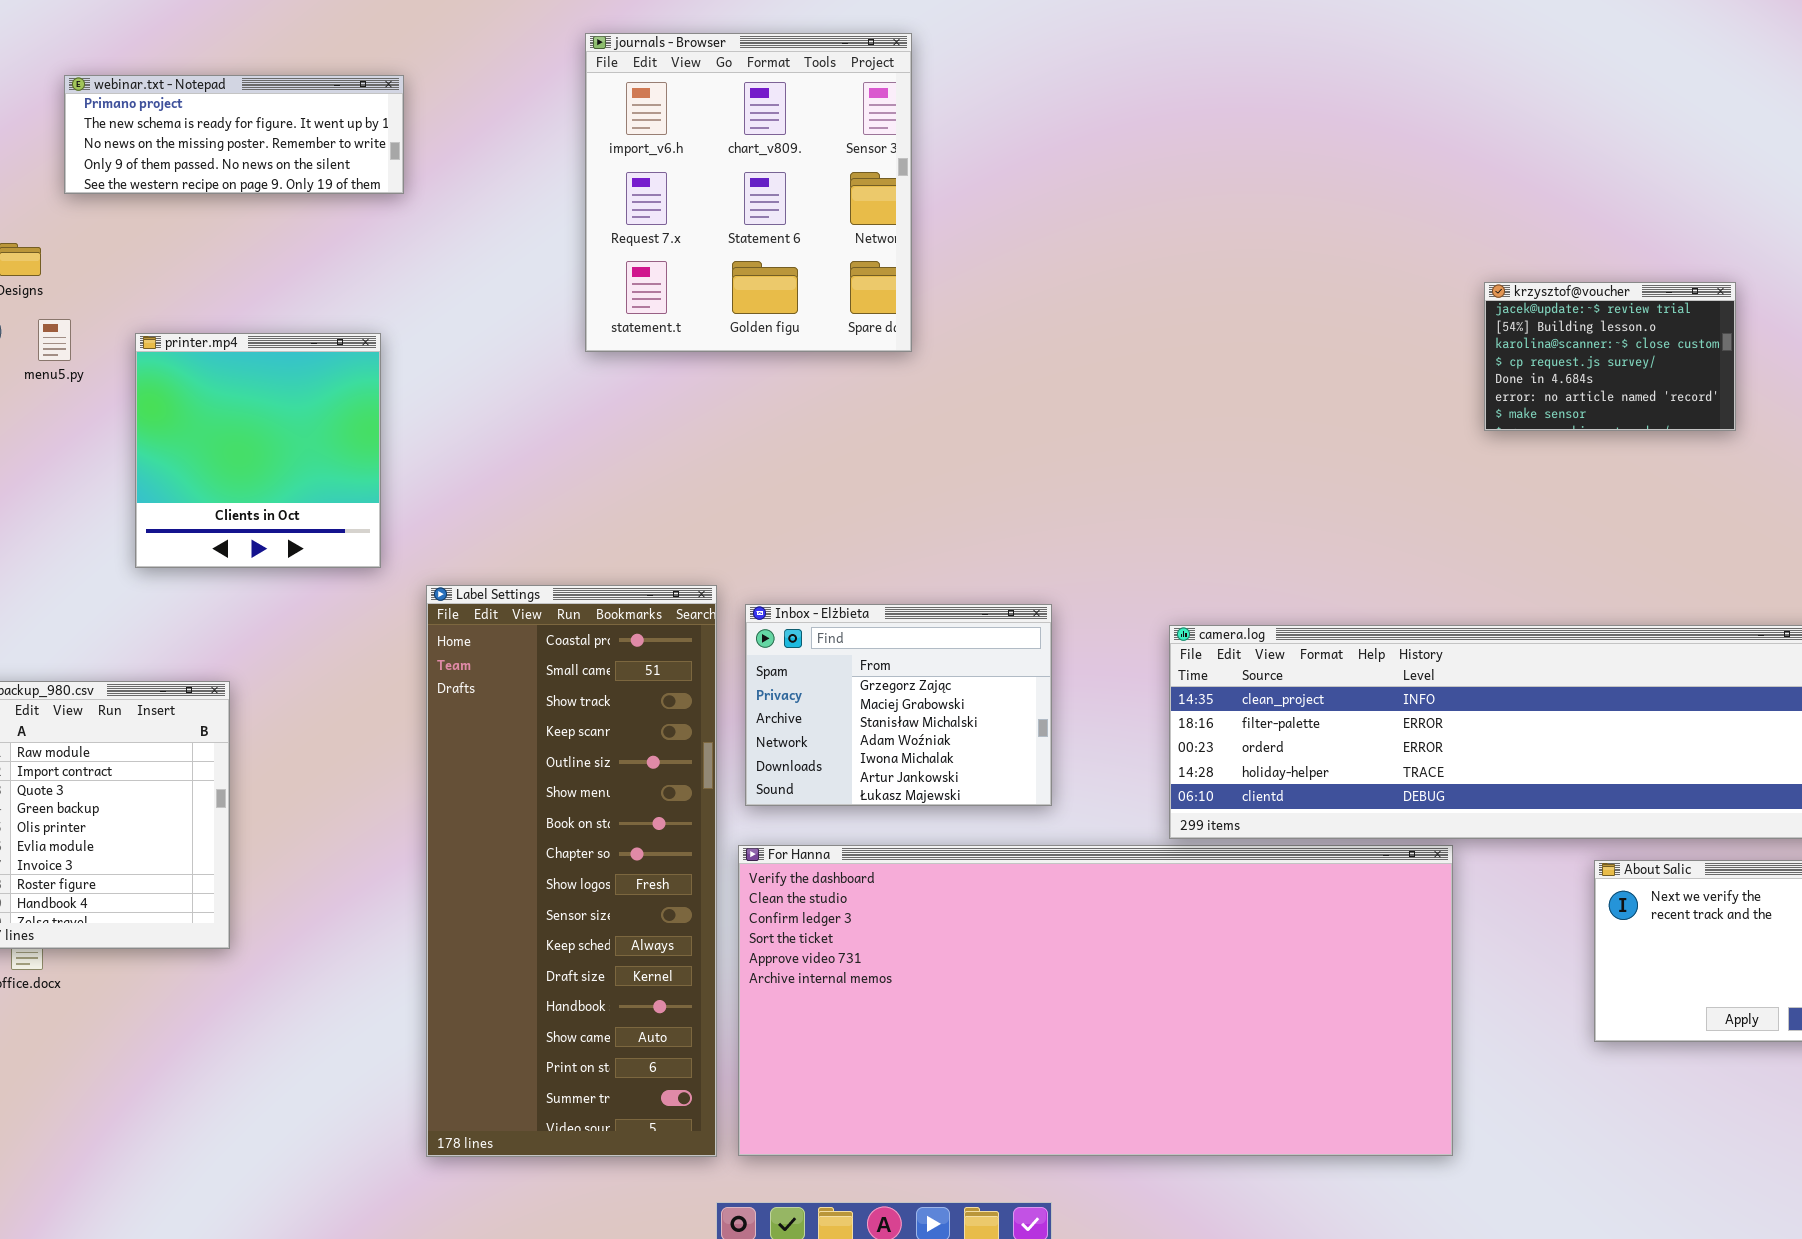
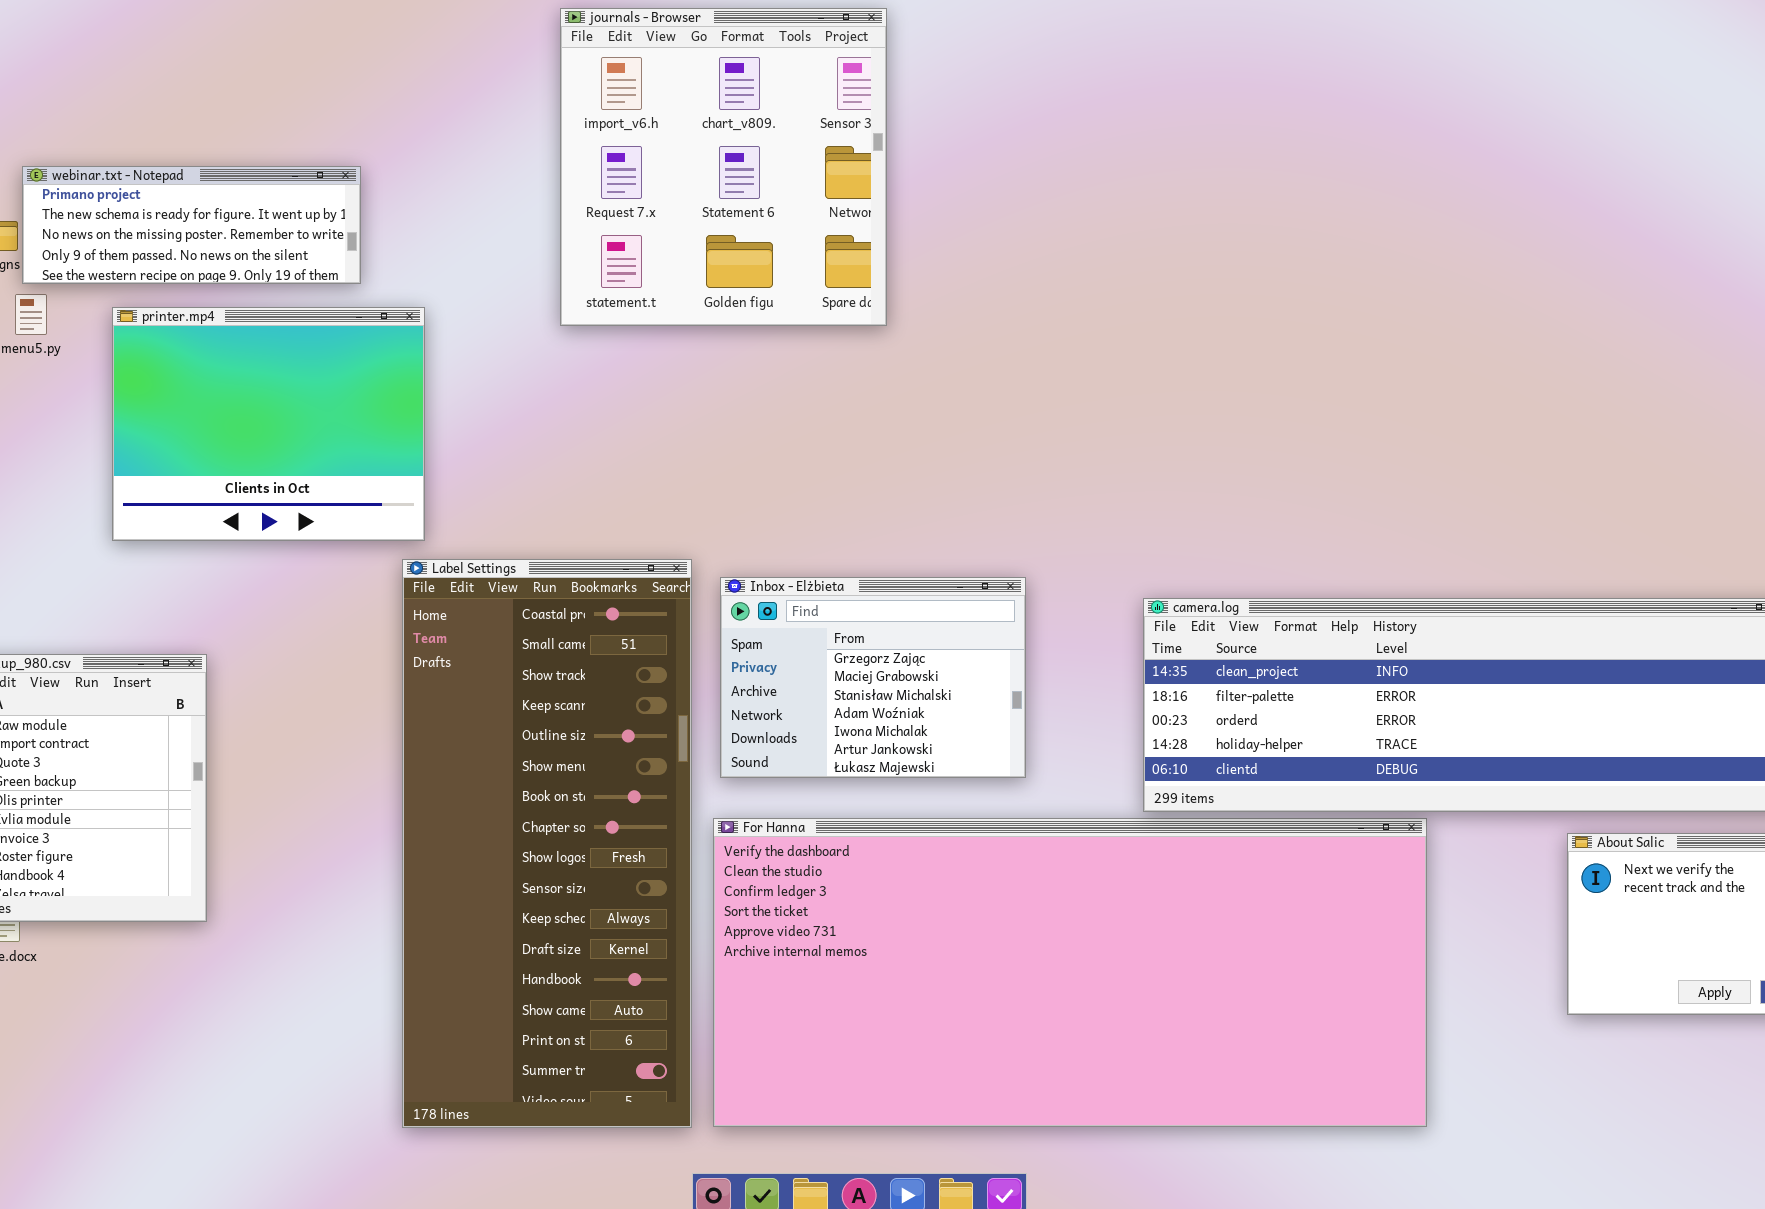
webinar.txt - Notepad: [64,75,404,194] -> [22,166,361,284], moved
krzysztof@voucher: [1484,282,1736,431] -> none, closed
printer.mp4: [135,333,381,568] -> [112,307,425,541], resized

